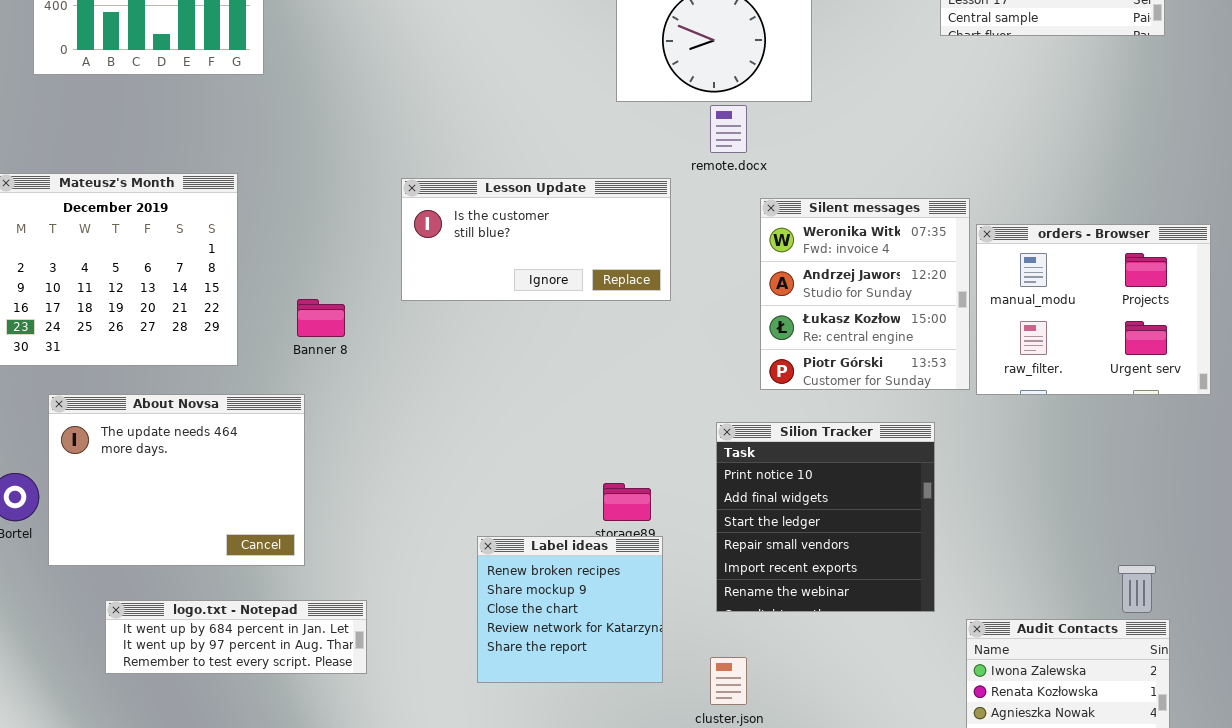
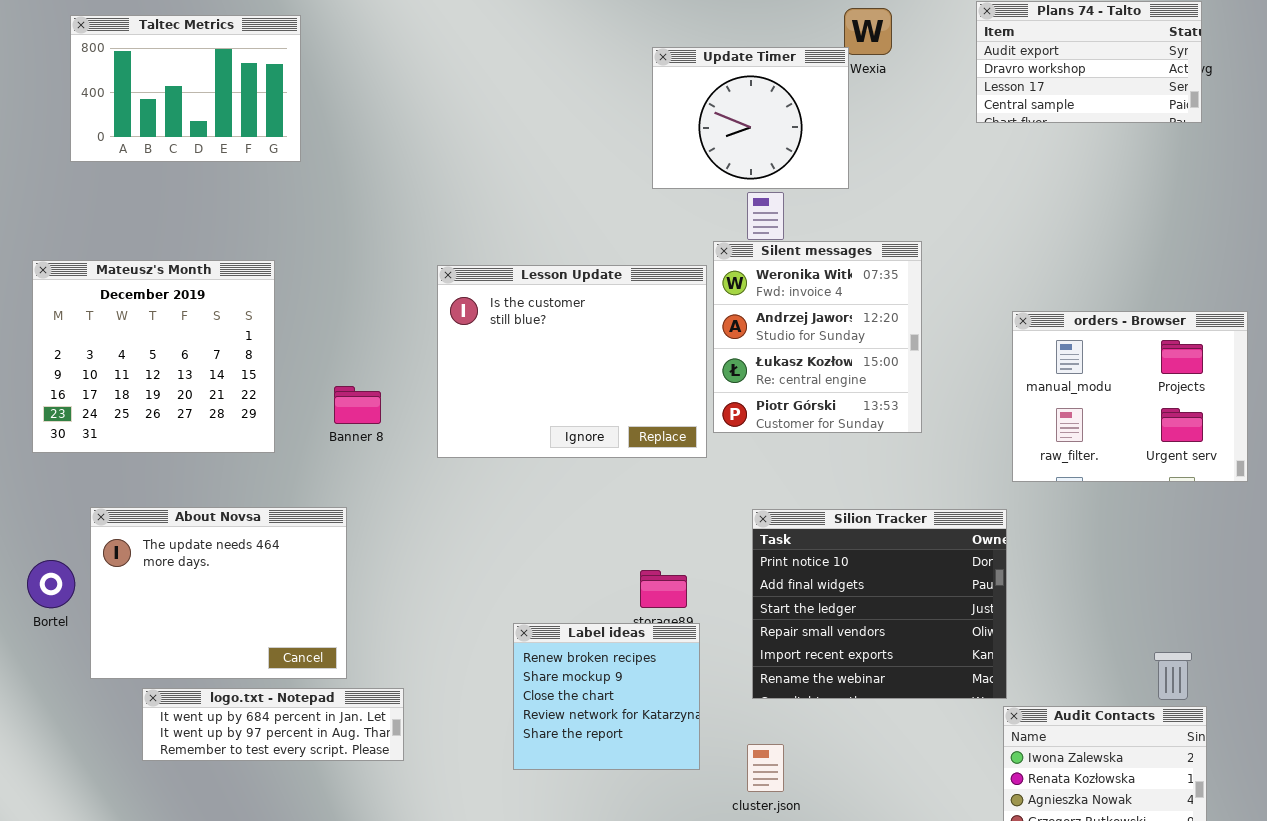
Lesson Update: [401,178,671,301] -> [437,265,707,458], resized
Silent messages: [760,198,970,390] -> [713,241,922,433], moved
About Novsa: [48,394,305,566] -> [90,507,347,679], moved
Silion Tracker: [716,422,935,612] -> [752,509,1007,699], resized

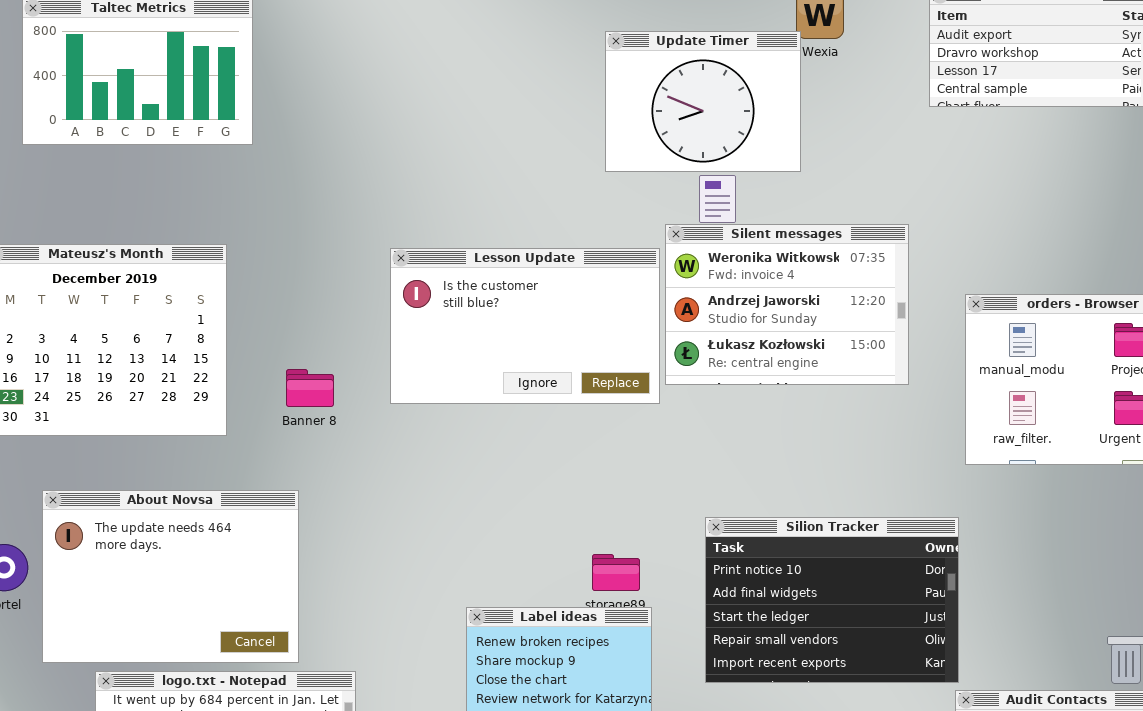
Silent messages: [713,241,922,433] -> [665,224,909,385], resized
Lesson Update: [437,265,707,458] -> [390,248,660,404], resized
Silion Tracker: [752,509,1007,699] -> [705,517,959,683], resized

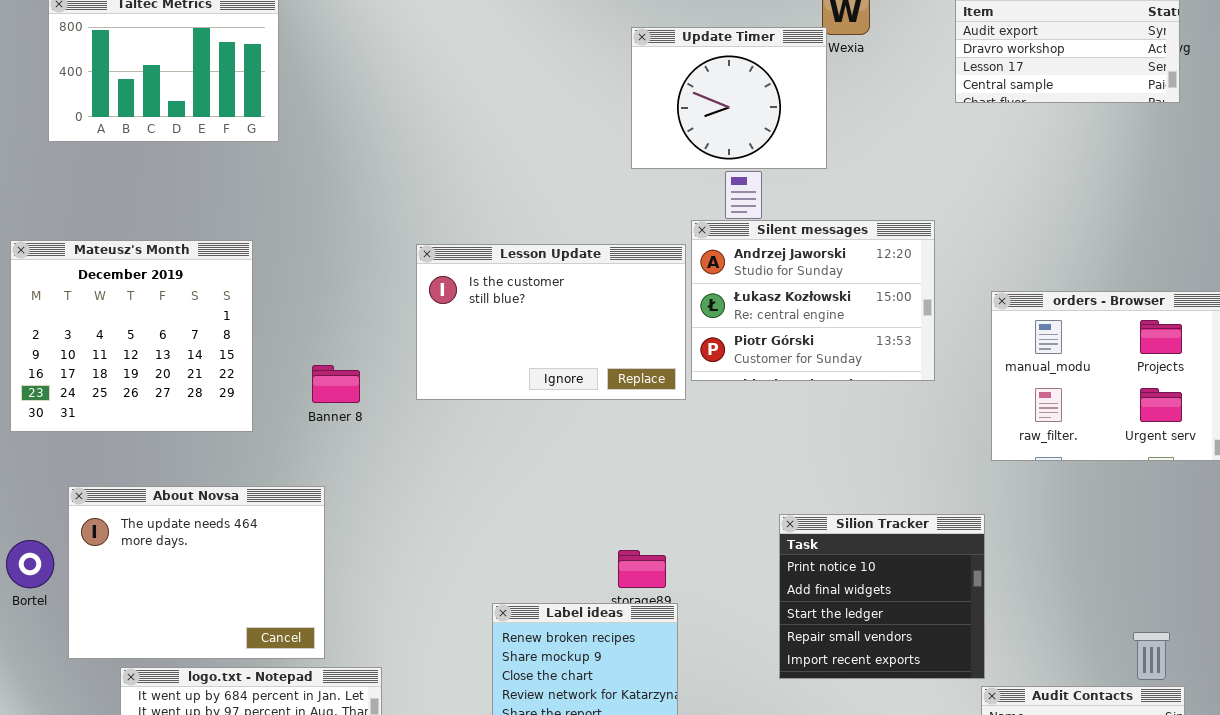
Silent messages: [665,224,909,385] -> [691,220,935,381], scrolled down 1 row
Silion Tracker: [705,517,959,683] -> [779,514,985,679], resized

